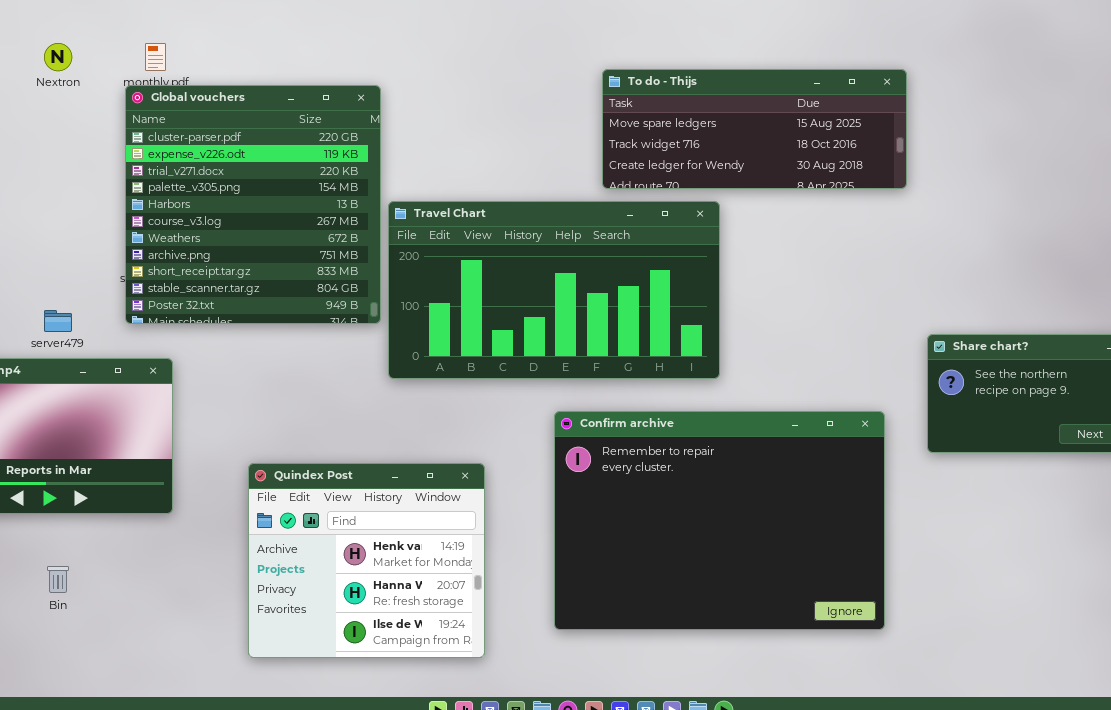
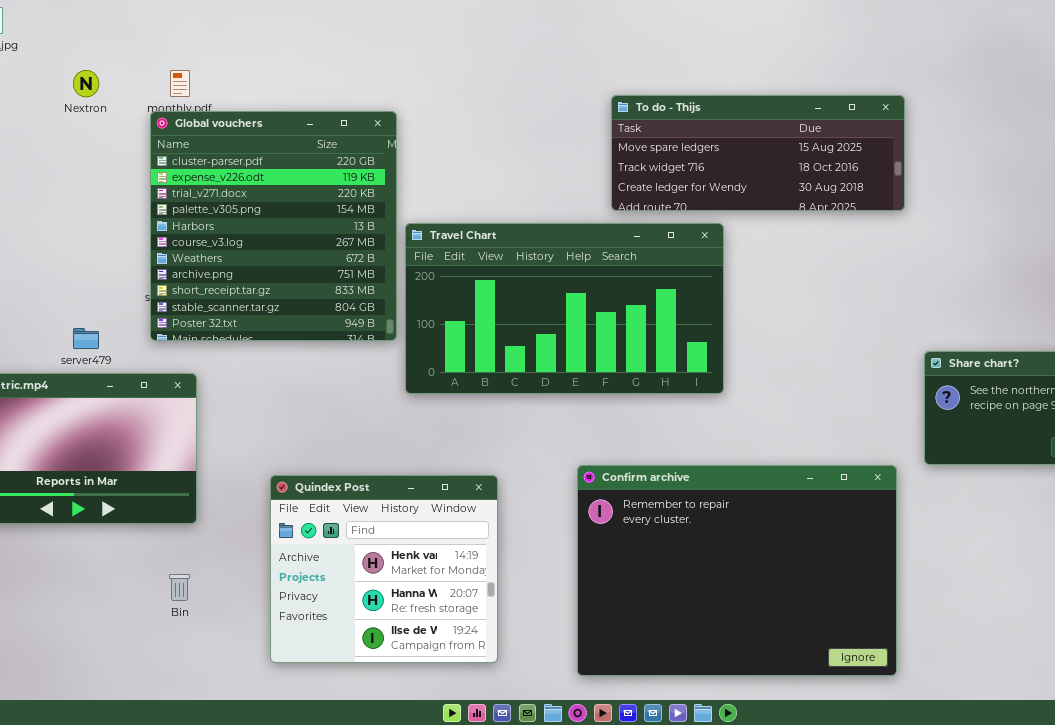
Confirm archive: [554,411,885,630] -> [577,465,897,676], moved
Bin: [47,566,69,593] -> [169,574,190,601], moved

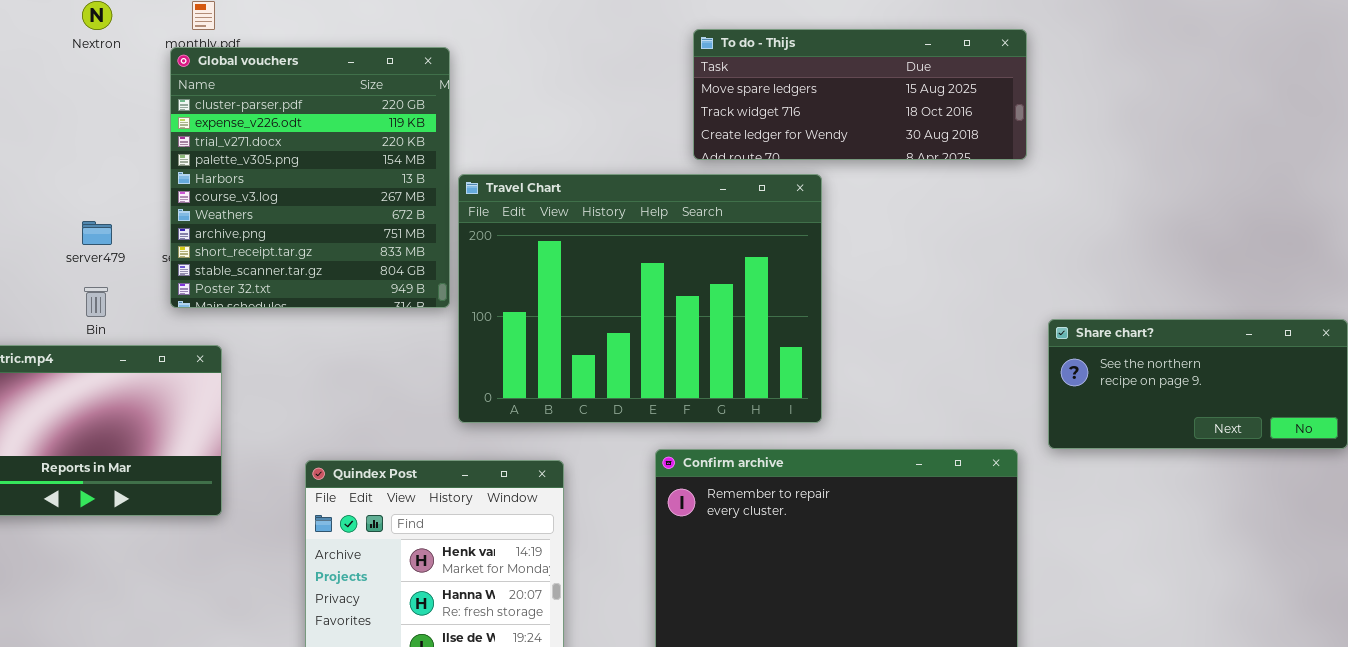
Travel Chart: [405,223,724,394] -> [458,174,822,423], resized
server479: [73,328,99,349] -> [82,221,112,245], moved
Bin: [169,574,190,601] -> [84,287,108,317], moved

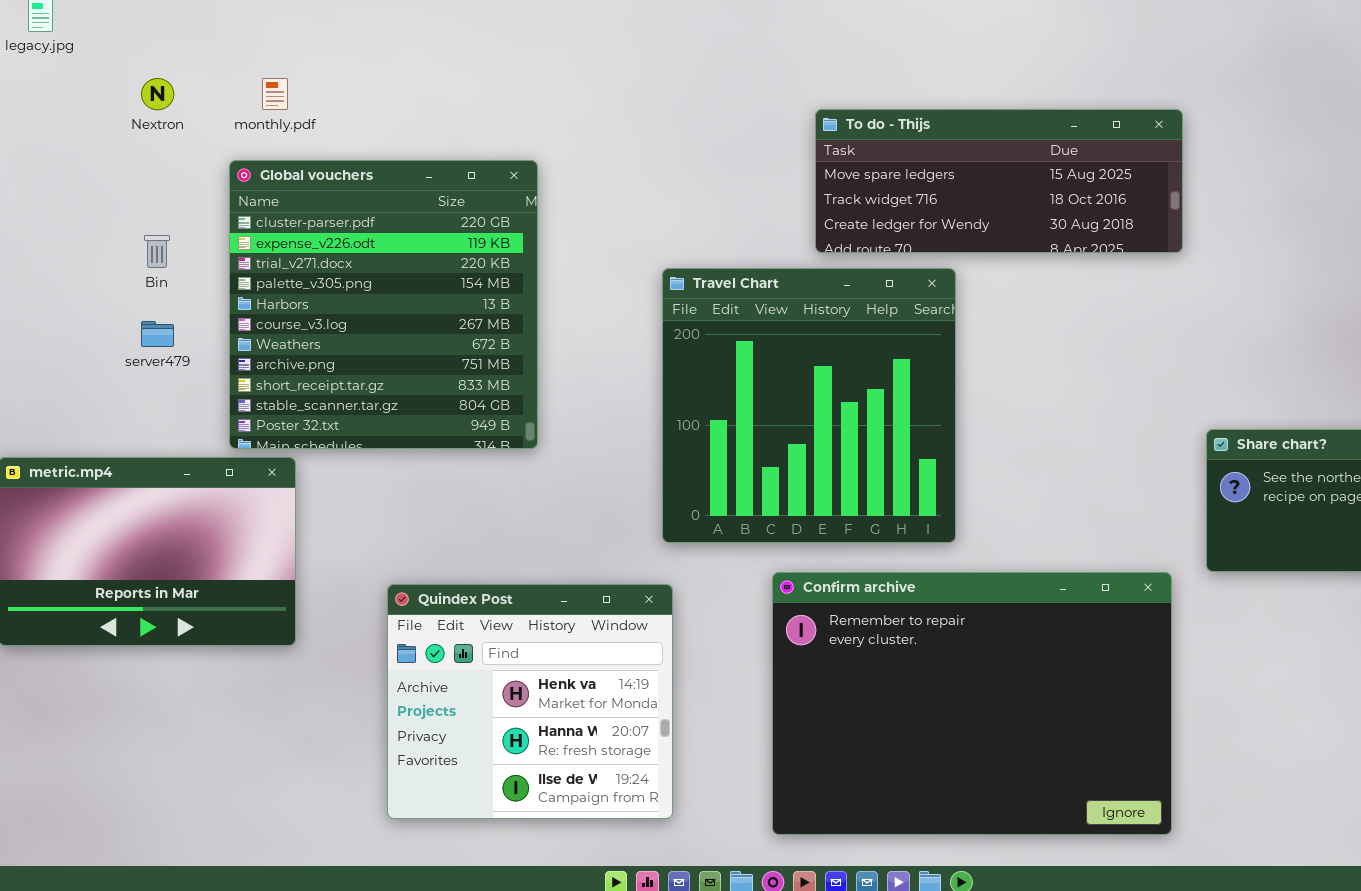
Global vouchers: [170,47,450,308] -> [229,160,538,449], moved
Travel Chart: [458,174,822,423] -> [662,268,956,543], resized
Bin: [84,287,108,317] -> [144,235,170,268], moved

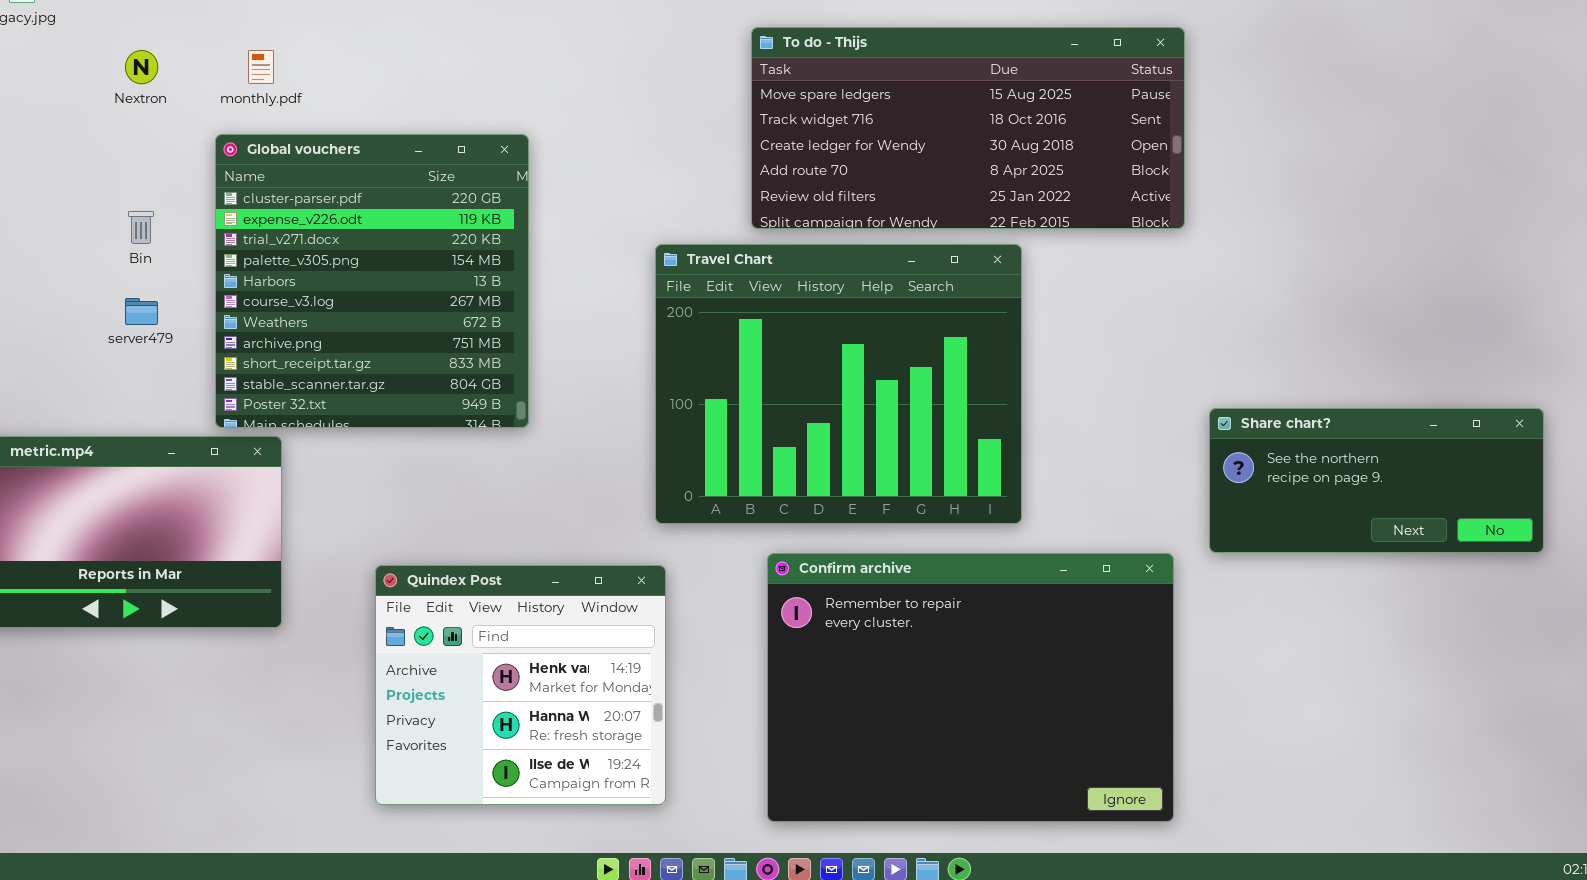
To do - Thijs: [815,109,1183,253] -> [751,27,1185,229], resized
Travel Chart: [662,268,956,543] -> [655,244,1022,524], resized

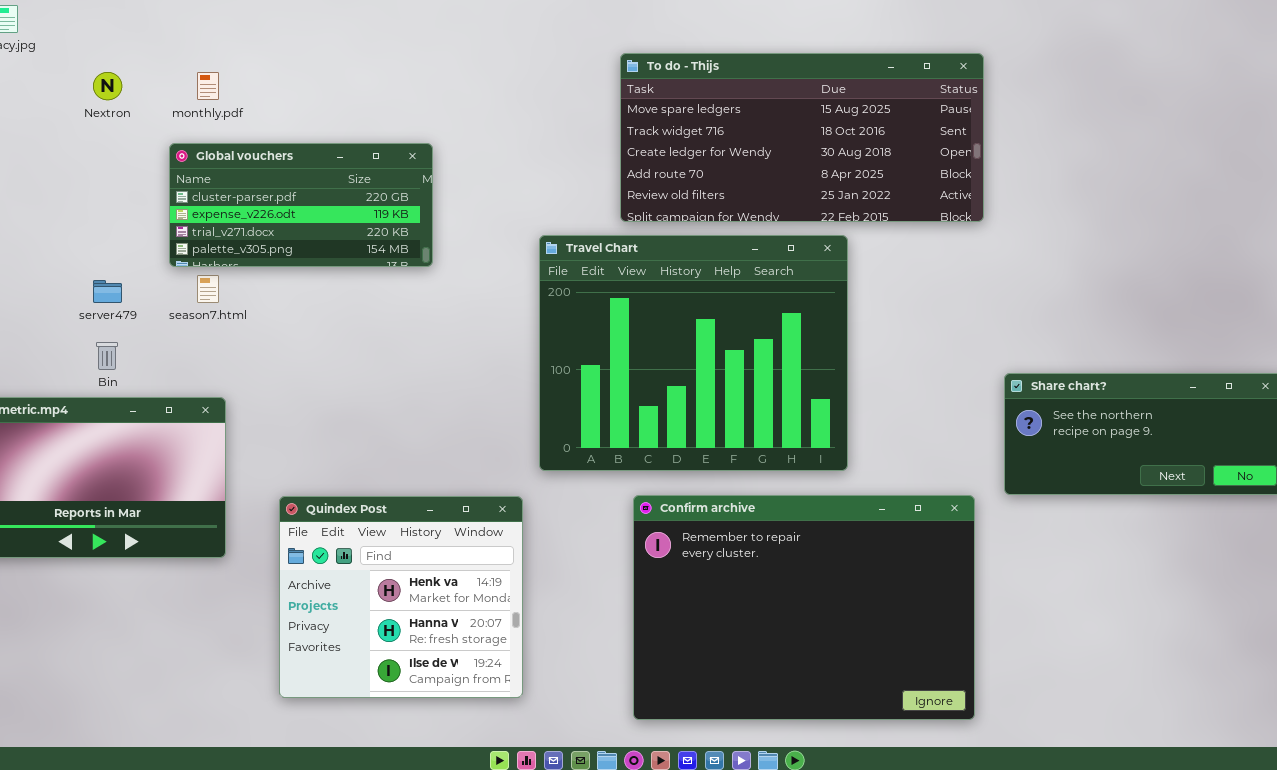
Global vouchers: [215,134,529,428] -> [169,143,433,267], resized
Bin: [128,211,154,244] -> [96,342,118,370], moved
Quindex Post: [375,565,666,805] -> [279,496,523,698], moved

